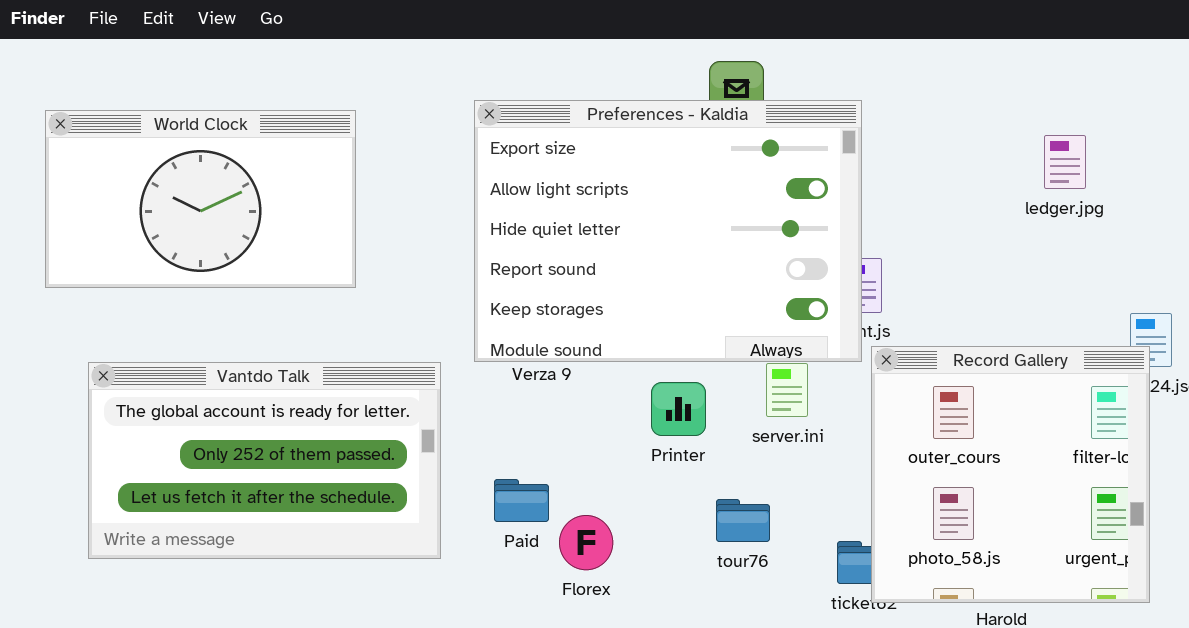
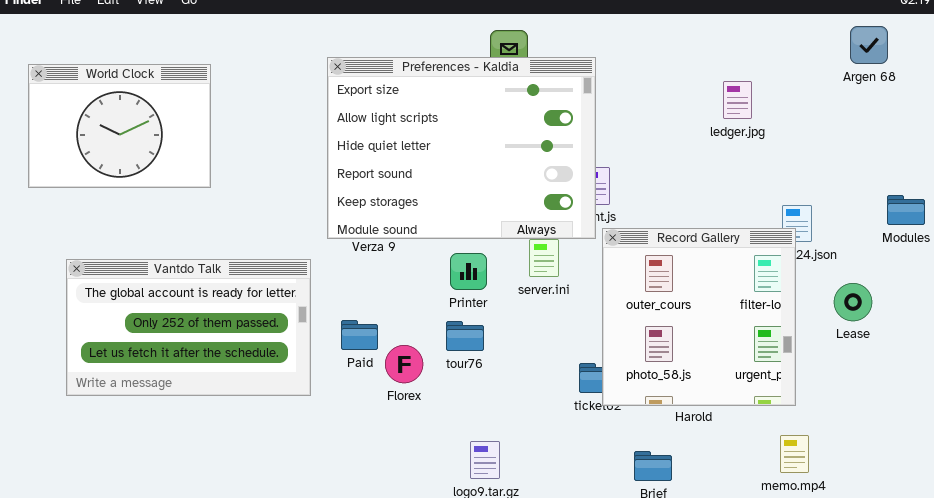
World Clock: [45,110,356,288] -> [28,64,211,188], resized
Vantdo Talk: [88,362,441,559] -> [66,259,311,396], moved
tour76: [716,499,770,542] -> [446,321,484,351], moved

